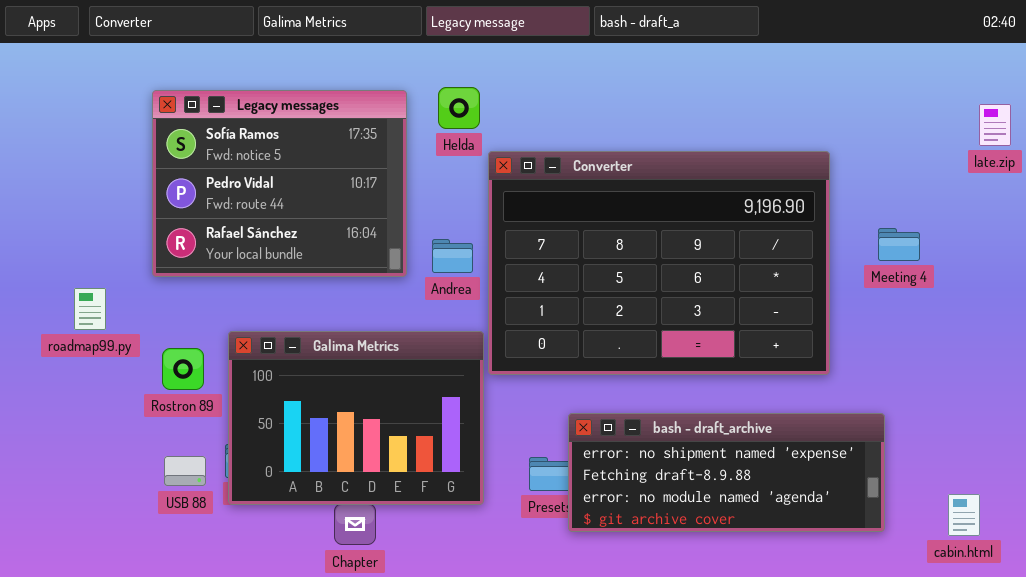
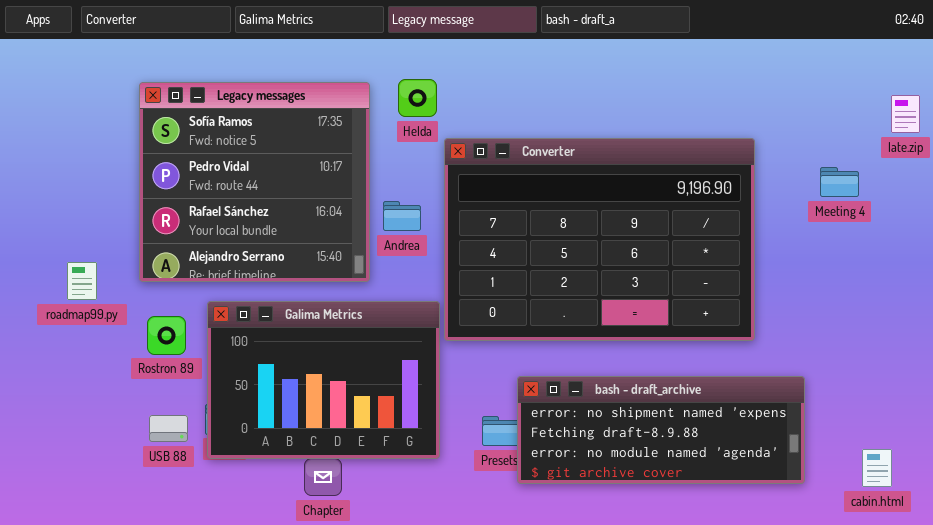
Legacy messages: [152,90,407,277] -> [139,82,370,282], resized
Meeting 4: [878,228,920,261] -> [820,167,859,197], moved
Andrea: [432,239,473,273] -> [383,201,421,231], moved

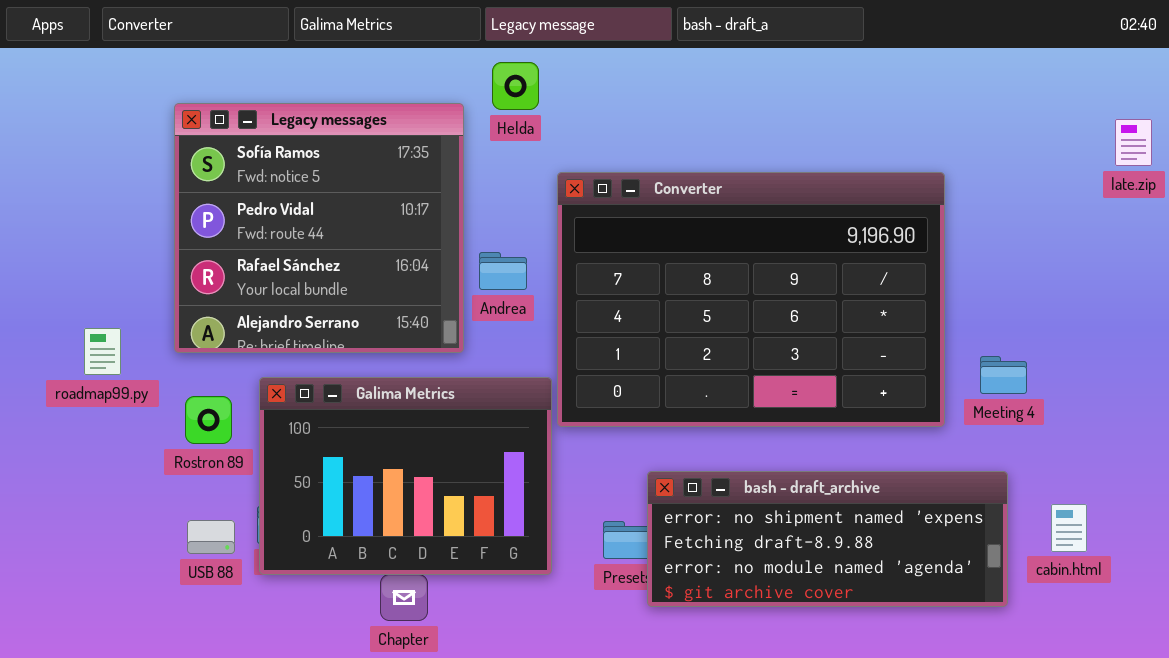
Helda: [398,79,437,117] -> [492,62,539,110], moved
Meeting 4: [820,167,859,197] -> [980,356,1027,394], moved
cabin.html: [862,449,892,487] -> [1051,504,1087,552], moved

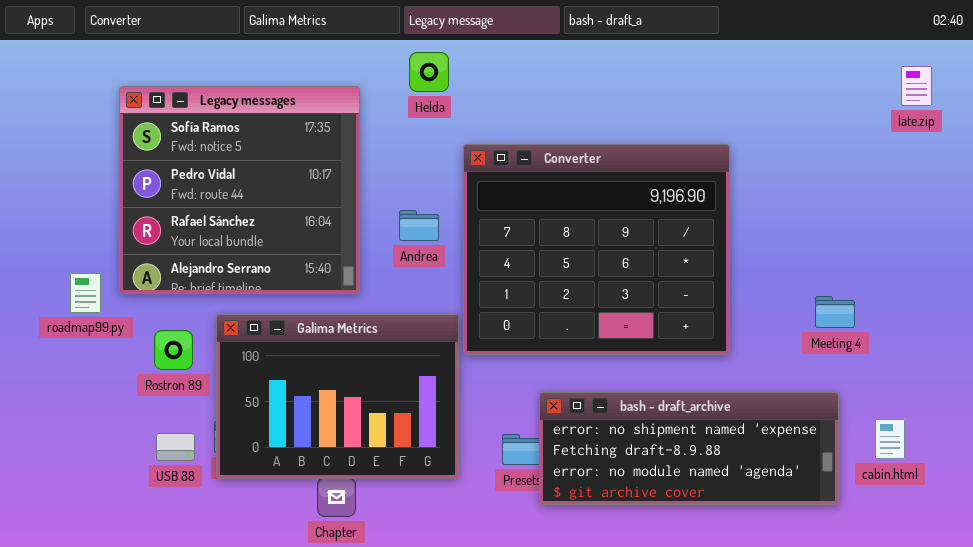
Legacy messages: [174,103,464,353] -> [119,86,360,294], moved
late.zip: [1115,119,1152,166] -> [901,66,932,106], moved
Converter: [557,172,945,427] -> [463,144,730,355], resized

